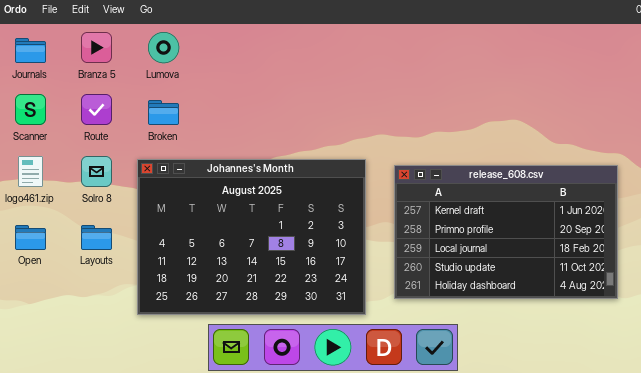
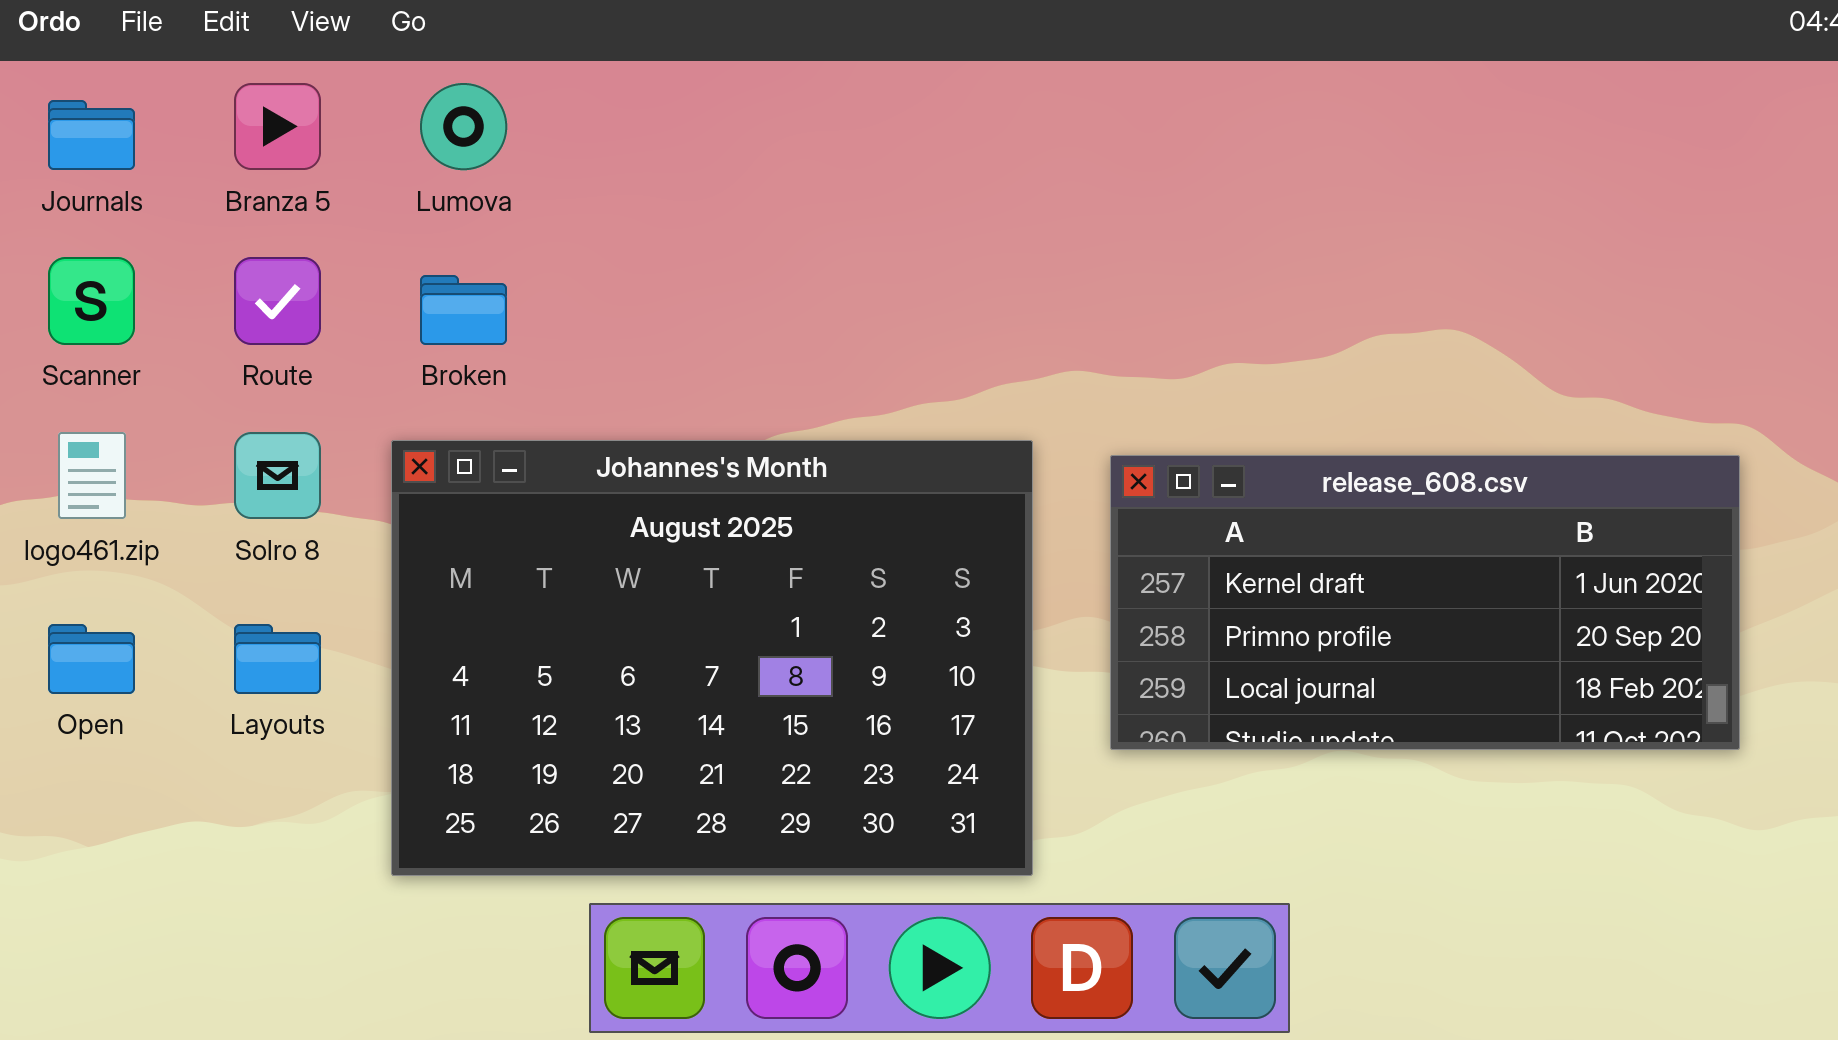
release_608.csv: [394,165,618,299] -> [1110,455,1740,750], resized

